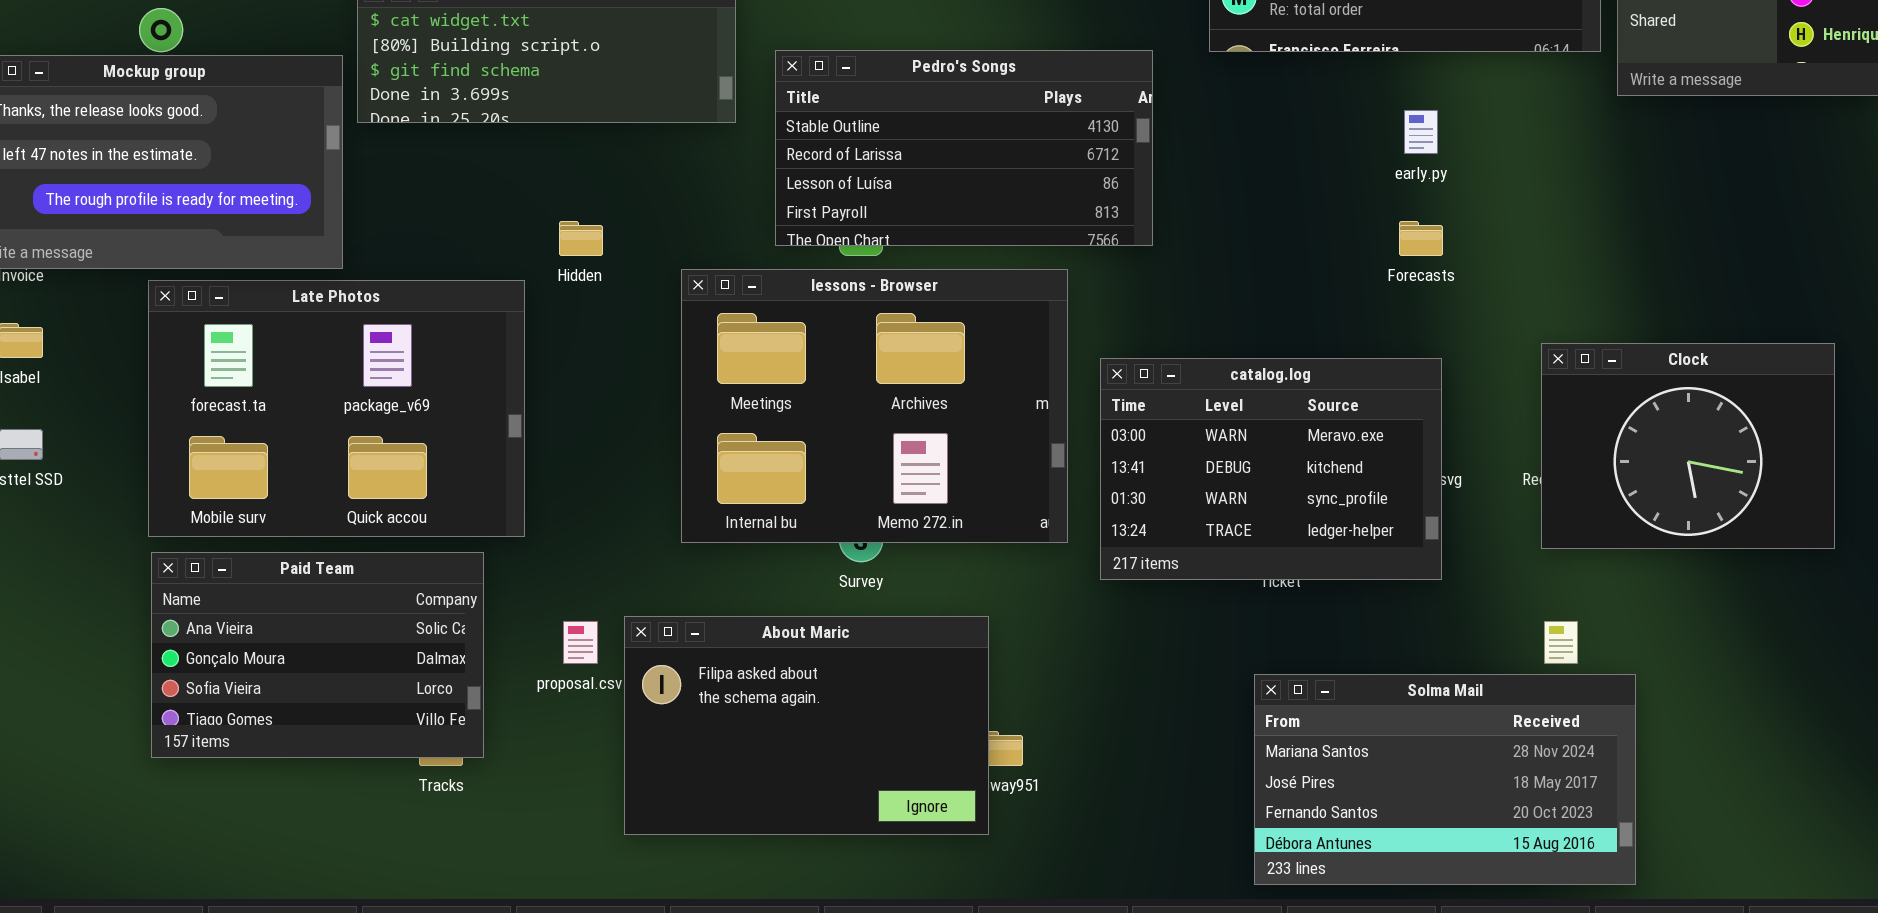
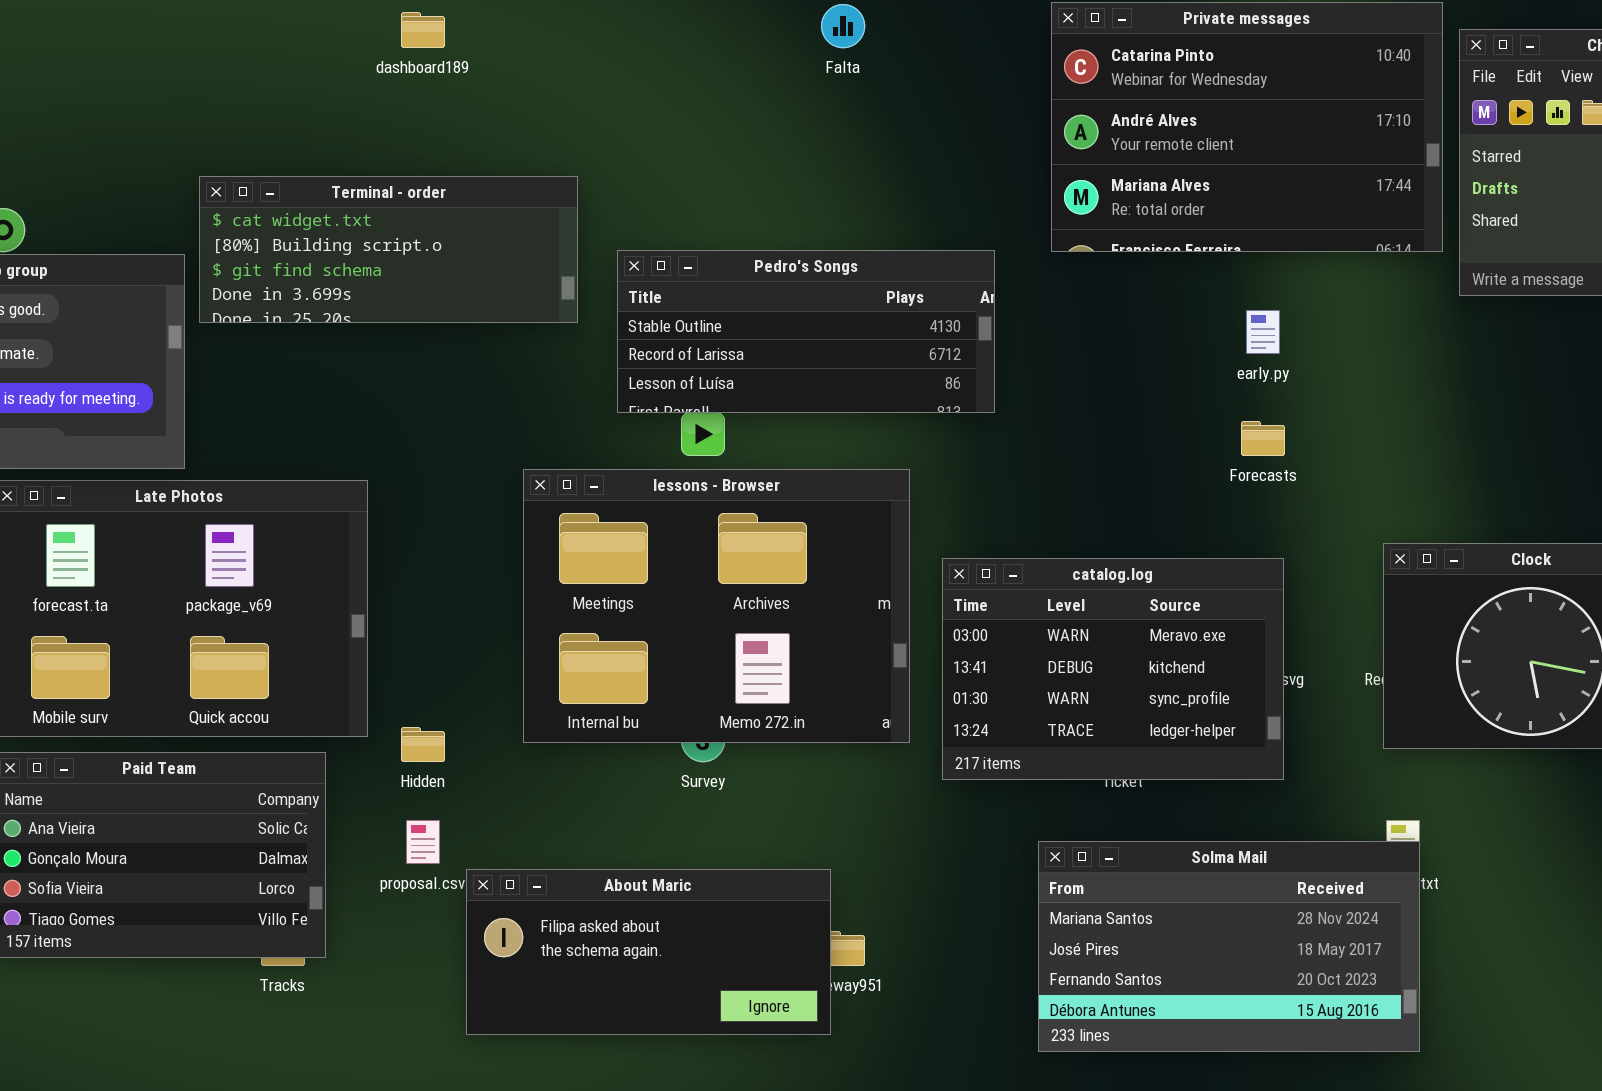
Pedro's Songs: [775,50,1153,246] -> [617,250,995,413], resized
Hidden: [559,221,603,256] -> [401,727,445,762], moved
About Maric: [624,616,989,835] -> [466,869,831,1035], resized
Solma Mail: [1254,674,1636,885] -> [1038,841,1420,1052], moved

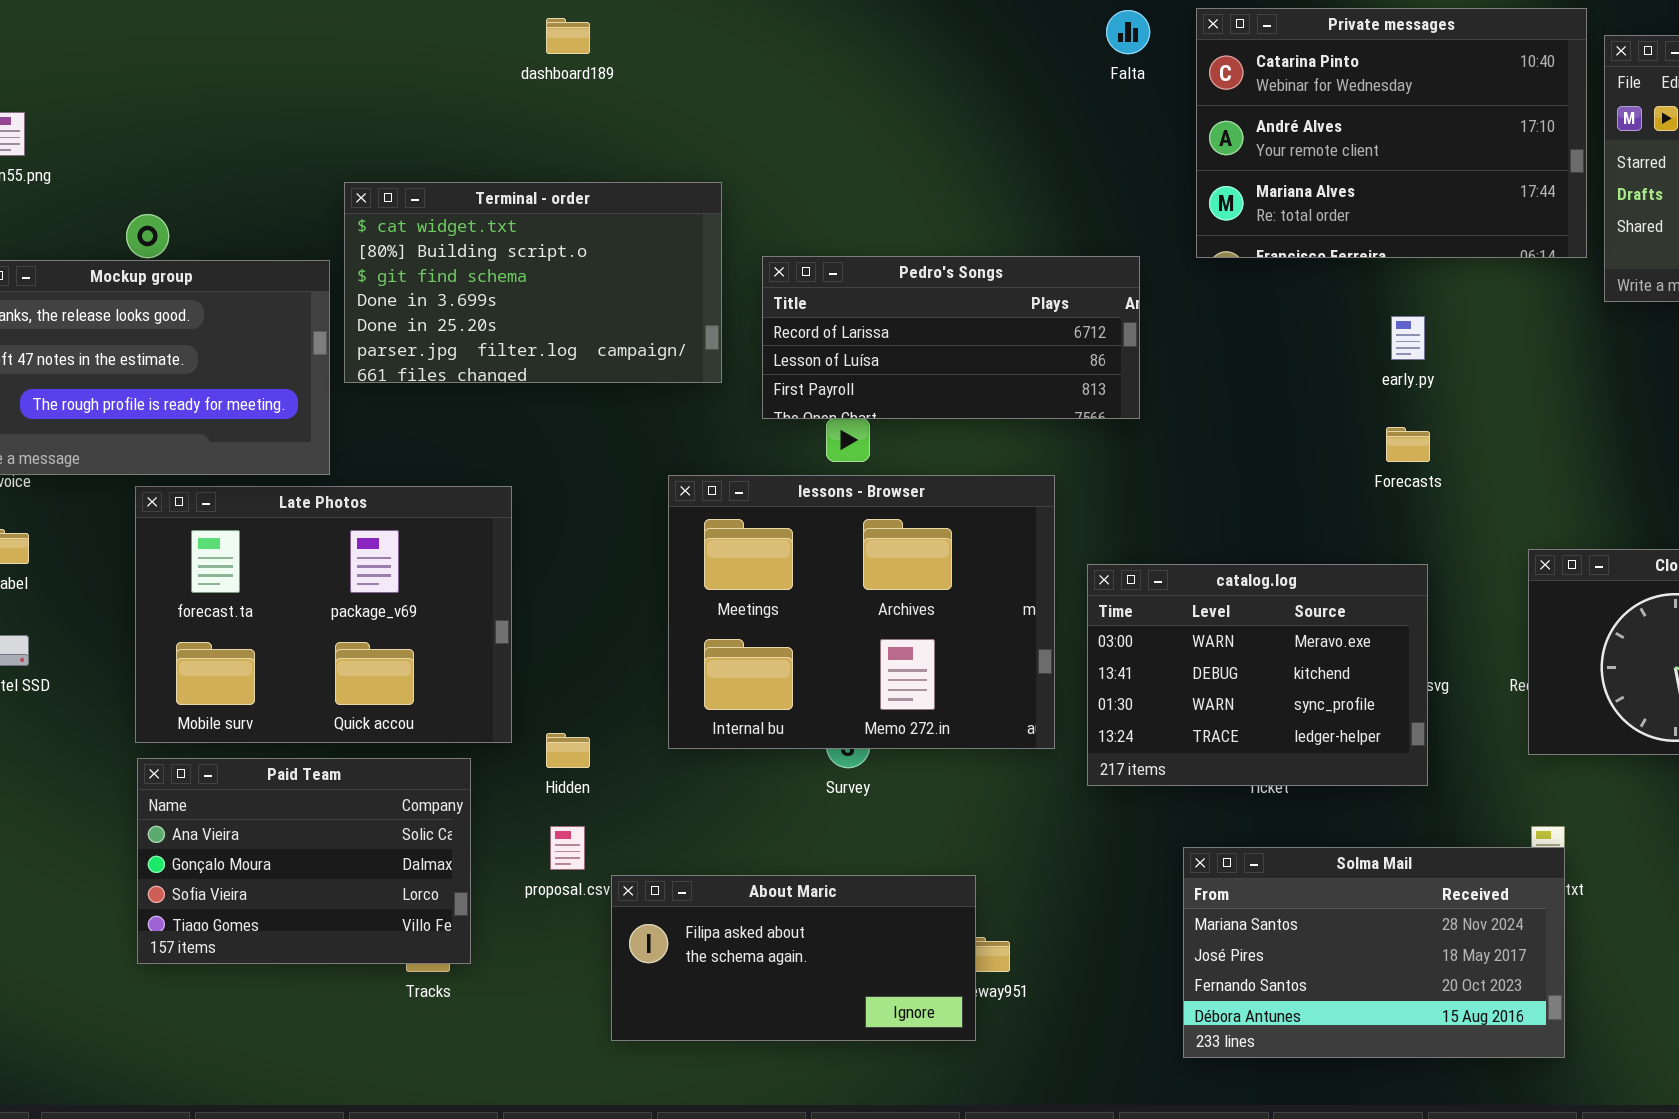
Falta: [821,4,865,48] -> [1106,10,1150,54], moved
Terminal - order: [199,176,578,323] -> [344,182,722,383], resized
Pedro's Songs: [617,250,995,413] -> [762,256,1140,419], scrolled down 1 row

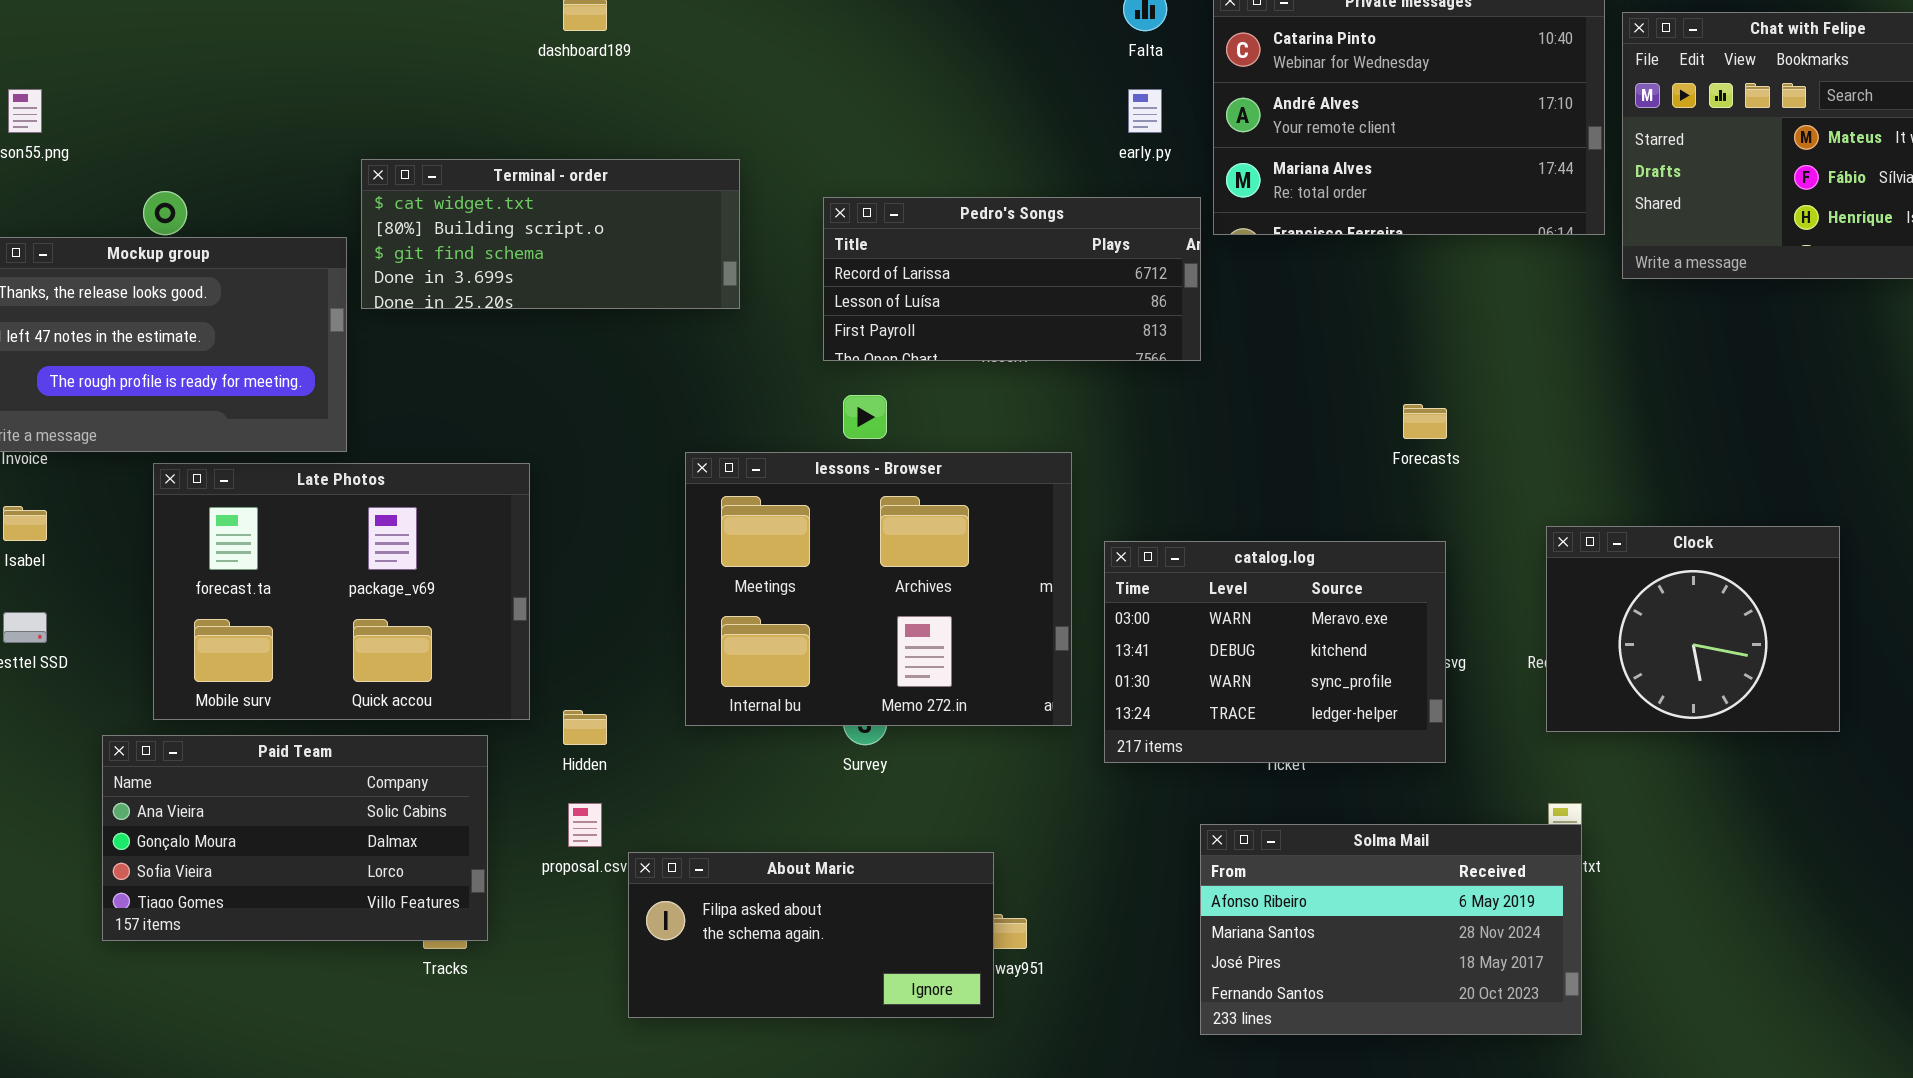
Terminal - order: [344,182,722,383] -> [361,159,740,309], resized
Pedro's Songs: [762,256,1140,419] -> [823,197,1201,361], moved
early.py: [1391,316,1425,360] -> [1128,89,1162,133], moved
Paid Team: [137,758,471,964] -> [102,735,488,941], resized
Solma Mail: [1183,847,1565,1058] -> [1200,824,1582,1035], scrolled up 1 row

